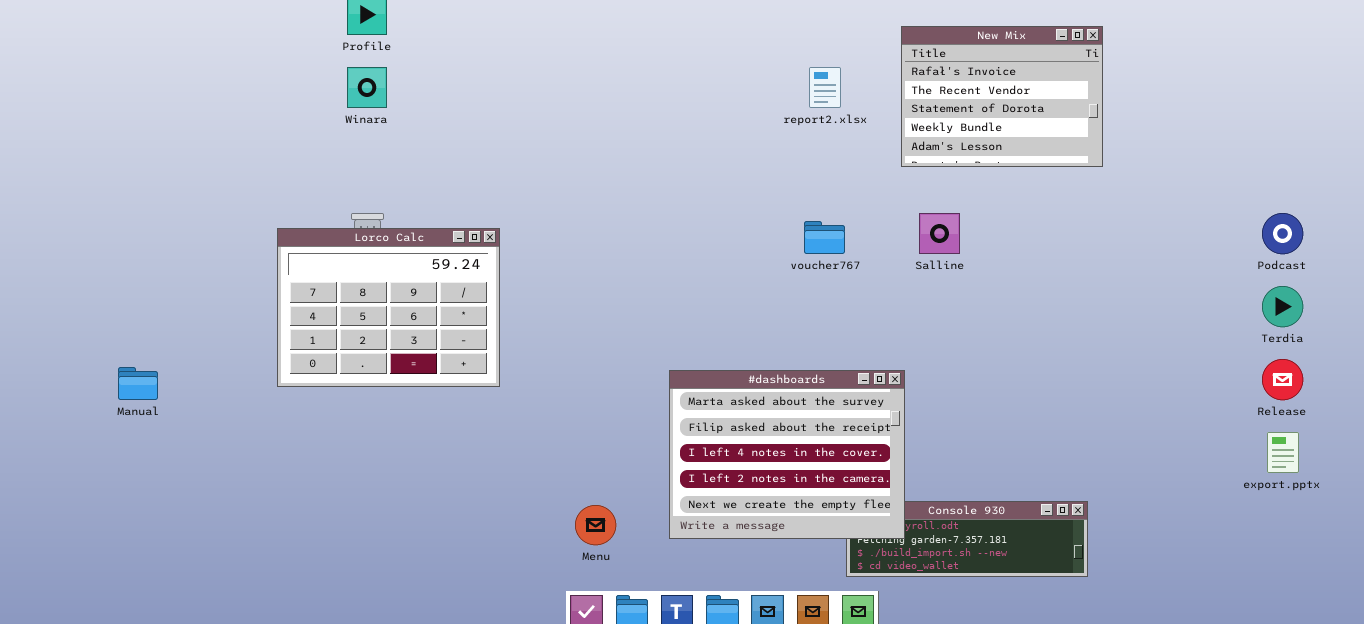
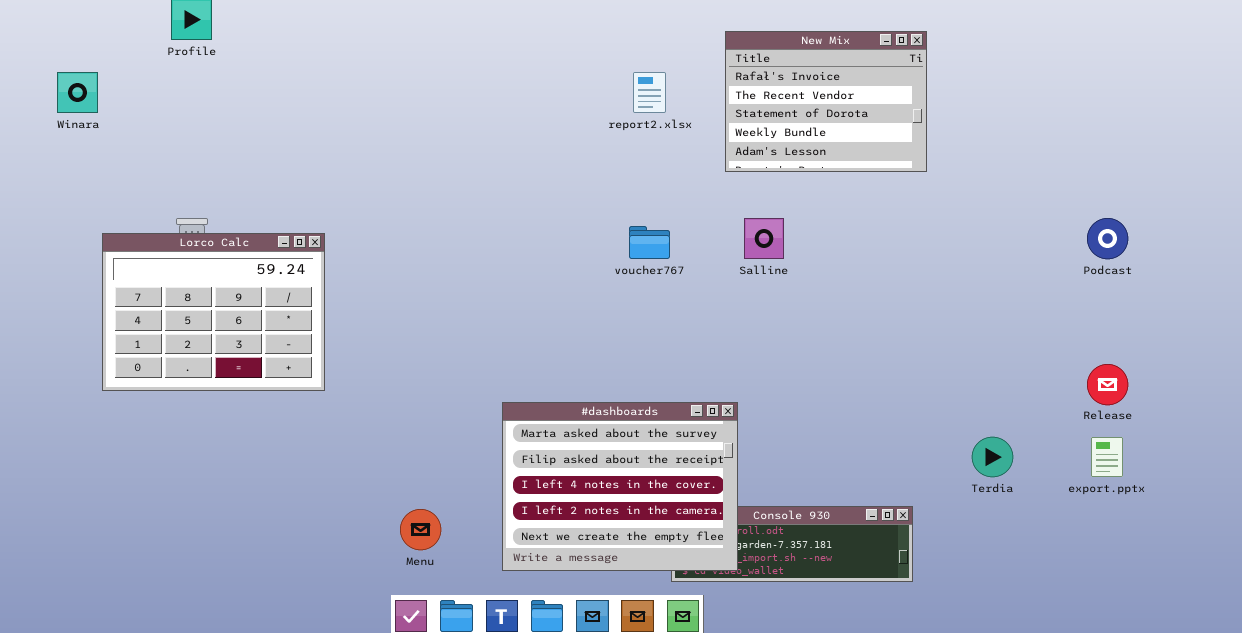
Winara: [347,67,387,108] -> [57,72,98,113], moved
Terdia: [1262,286,1303,327] -> [972,437,1013,477], moved
#dashboards: [669,370,905,539] -> [502,402,738,571], moved

